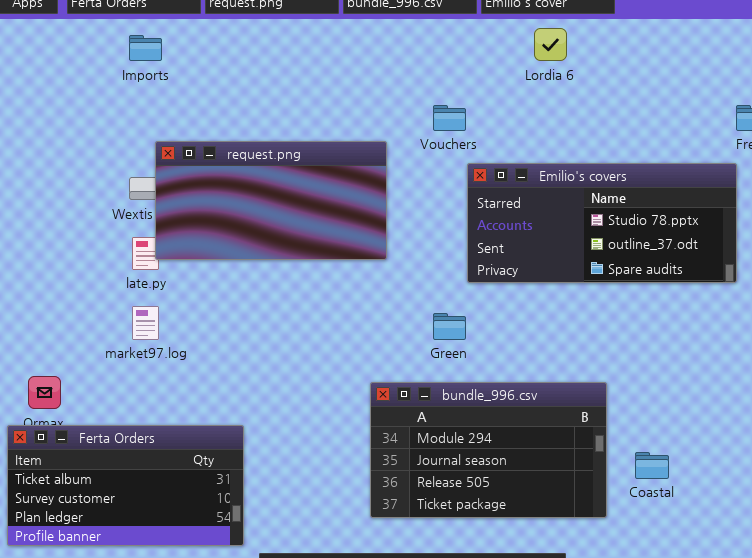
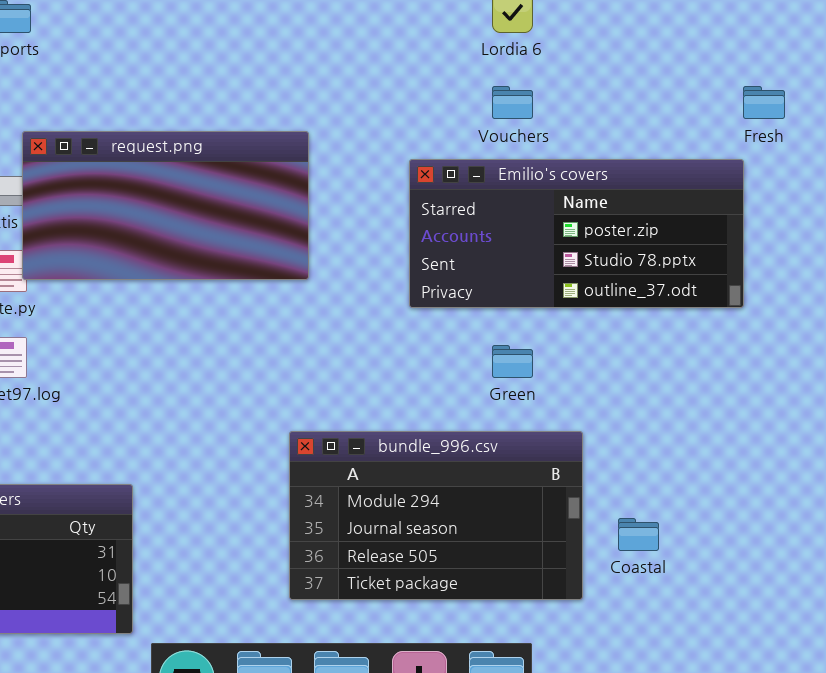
Vouchers: [433,105,466,131] -> [492,86,533,119], moved
Emilio's covers: [467,163,737,283] -> [409,159,744,308], scrolled up 1 row
Green: [433,313,466,340] -> [492,345,533,378], moved

